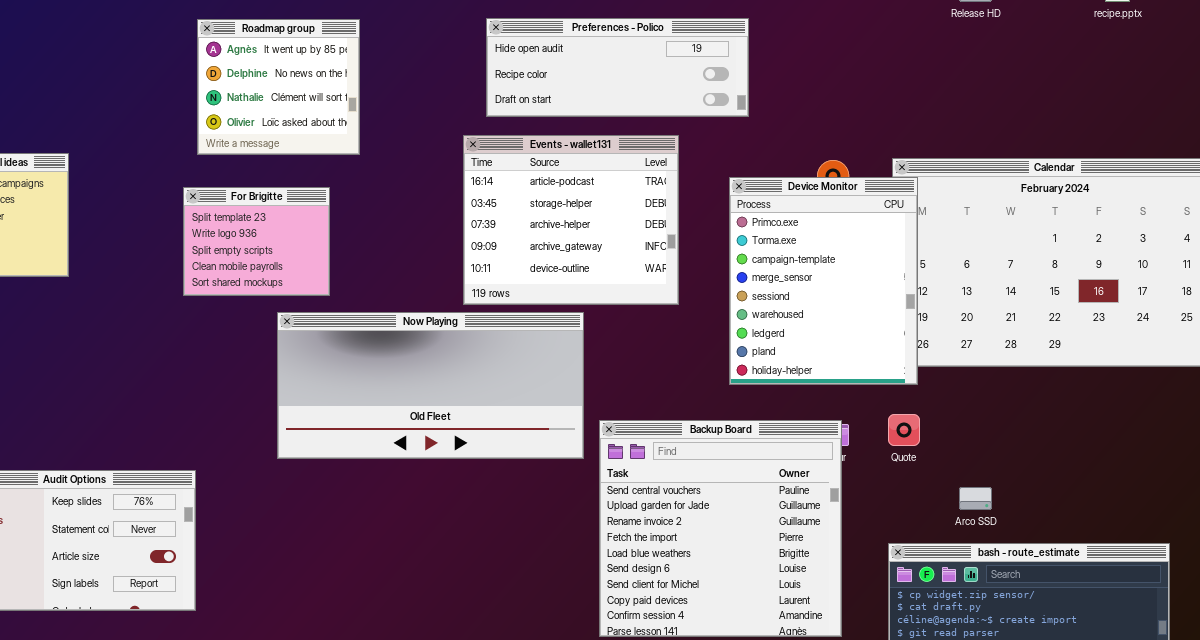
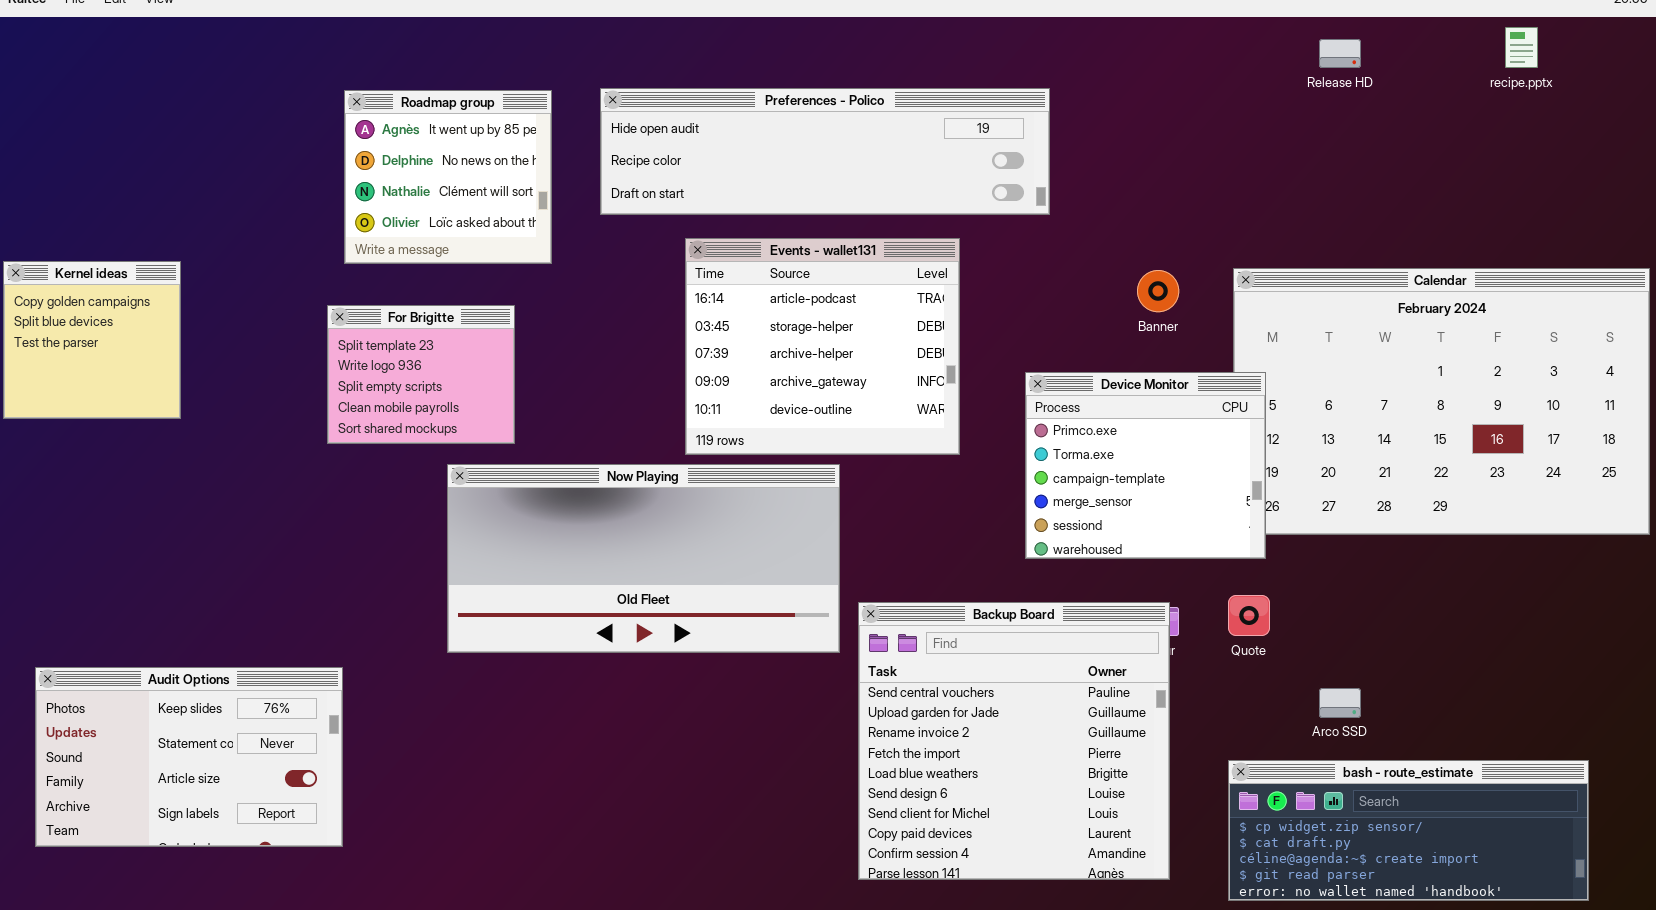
Preferences - Polico: [486,18,749,117] -> [600,88,1050,215], resized
Device Monitor: [729,177,918,385] -> [1025,372,1266,559], resized

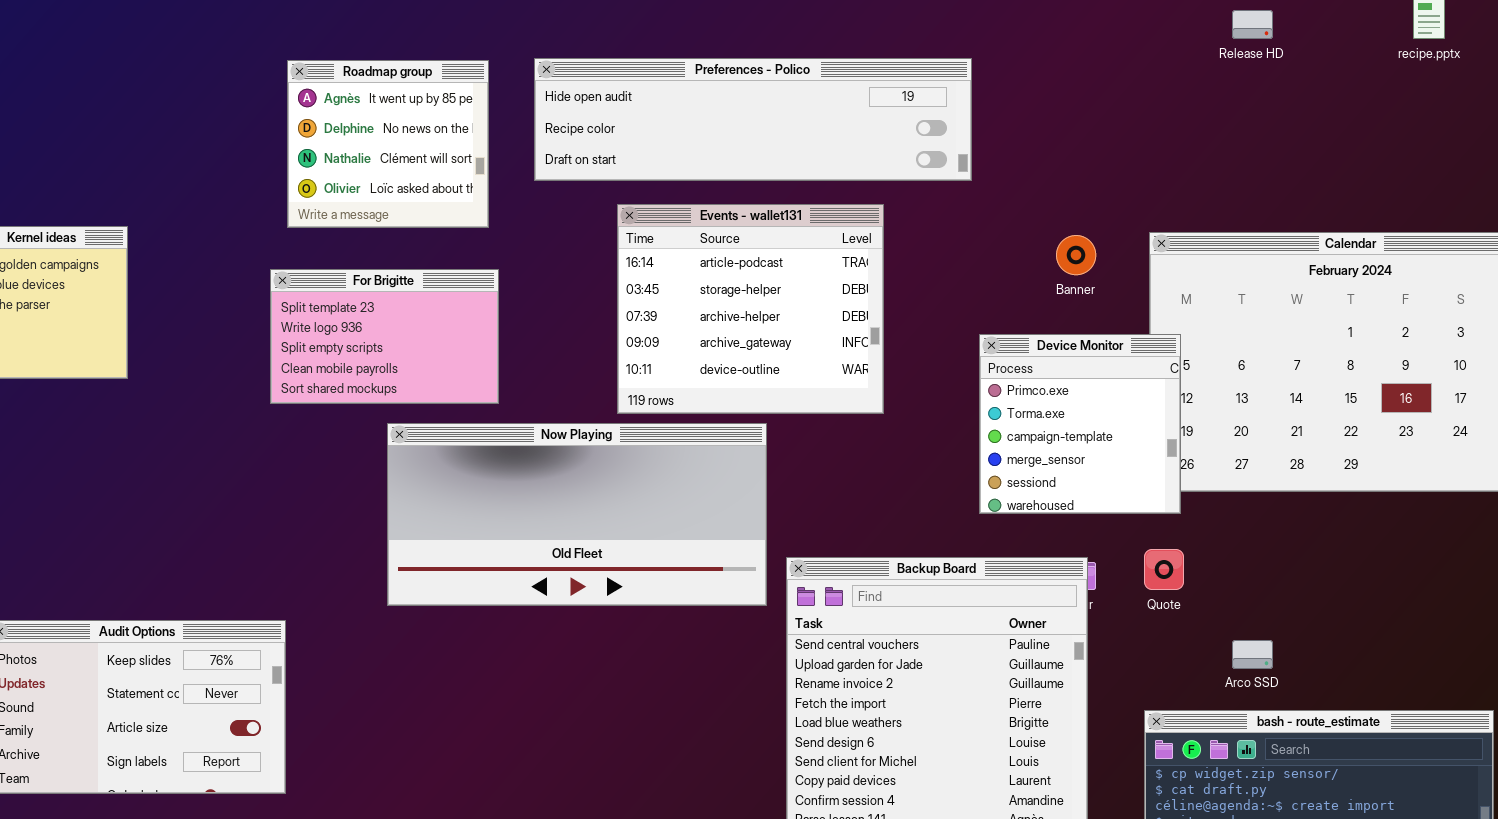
For Brigitte: [327,305,515,444] -> [270,269,499,404], resized
Device Monitor: [1025,372,1266,559] -> [979,334,1181,514], resized

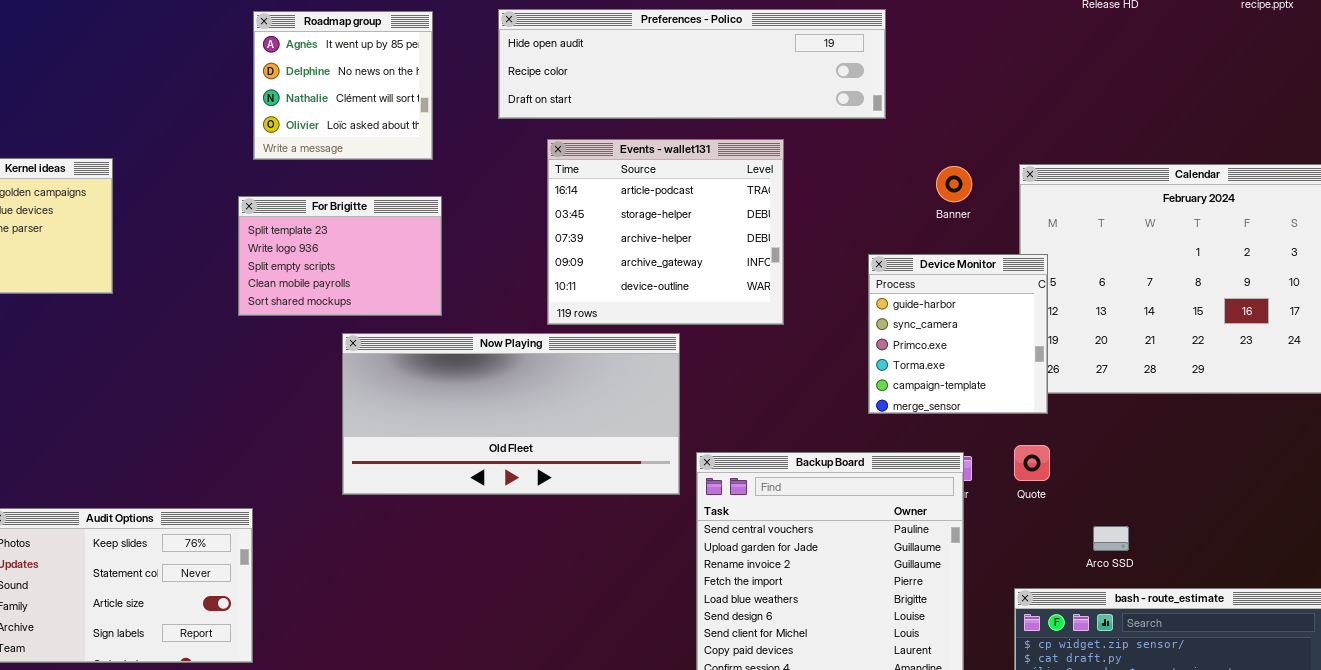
Preferences - Polico: [534,58,972,181] -> [498,9,886,119], moved
Device Monitor: [979,334,1181,514] -> [868,254,1048,414], scrolled up 2 rows

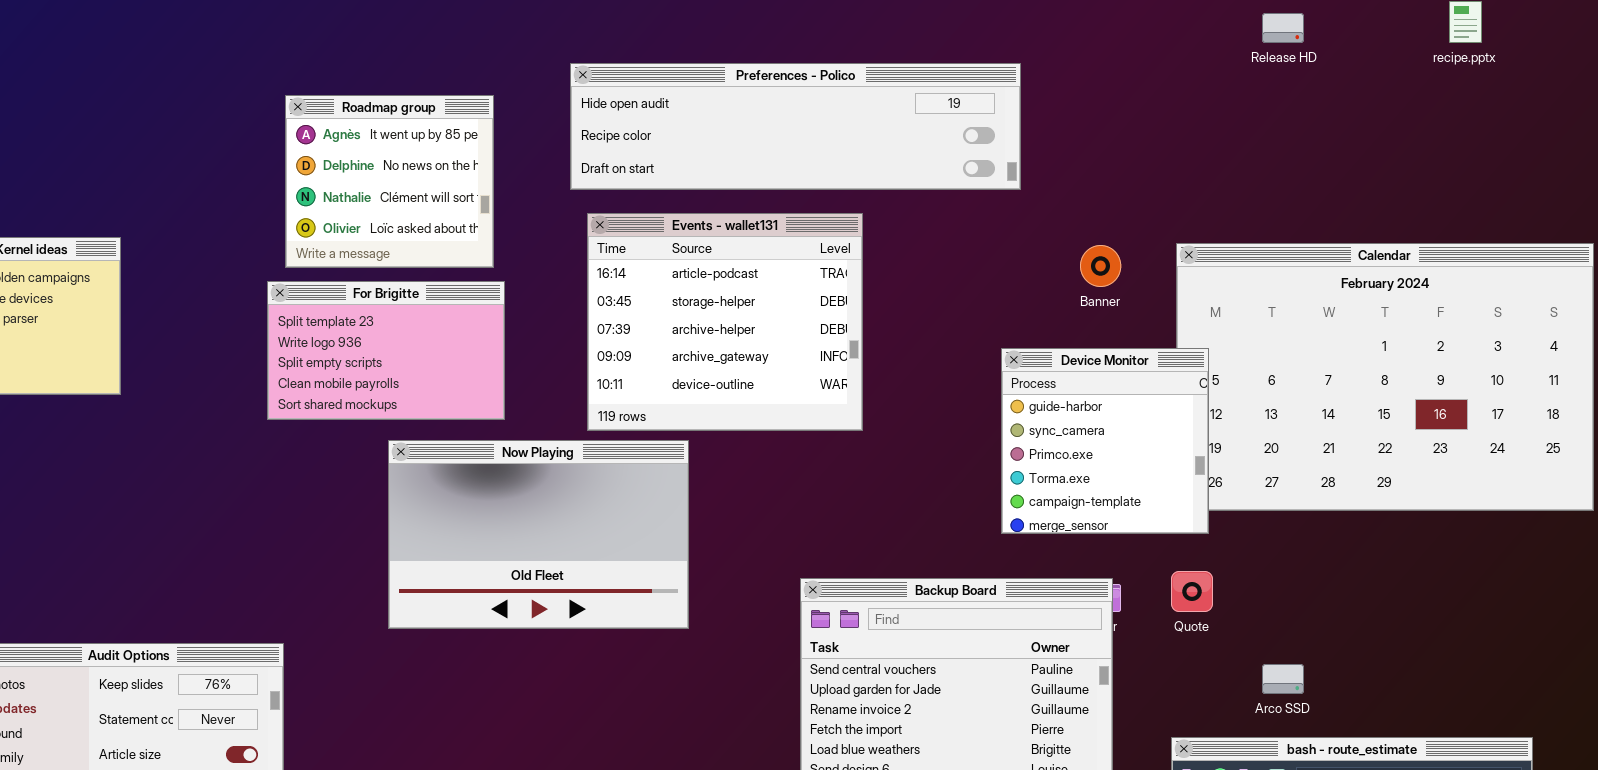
Roadmap group: [253,11,433,160] -> [285,95,494,268], moved
Events - wallet131: [547,139,784,325] -> [587,213,863,431], moved
Now Playing: [342,333,680,495] -> [388,440,689,629], resized

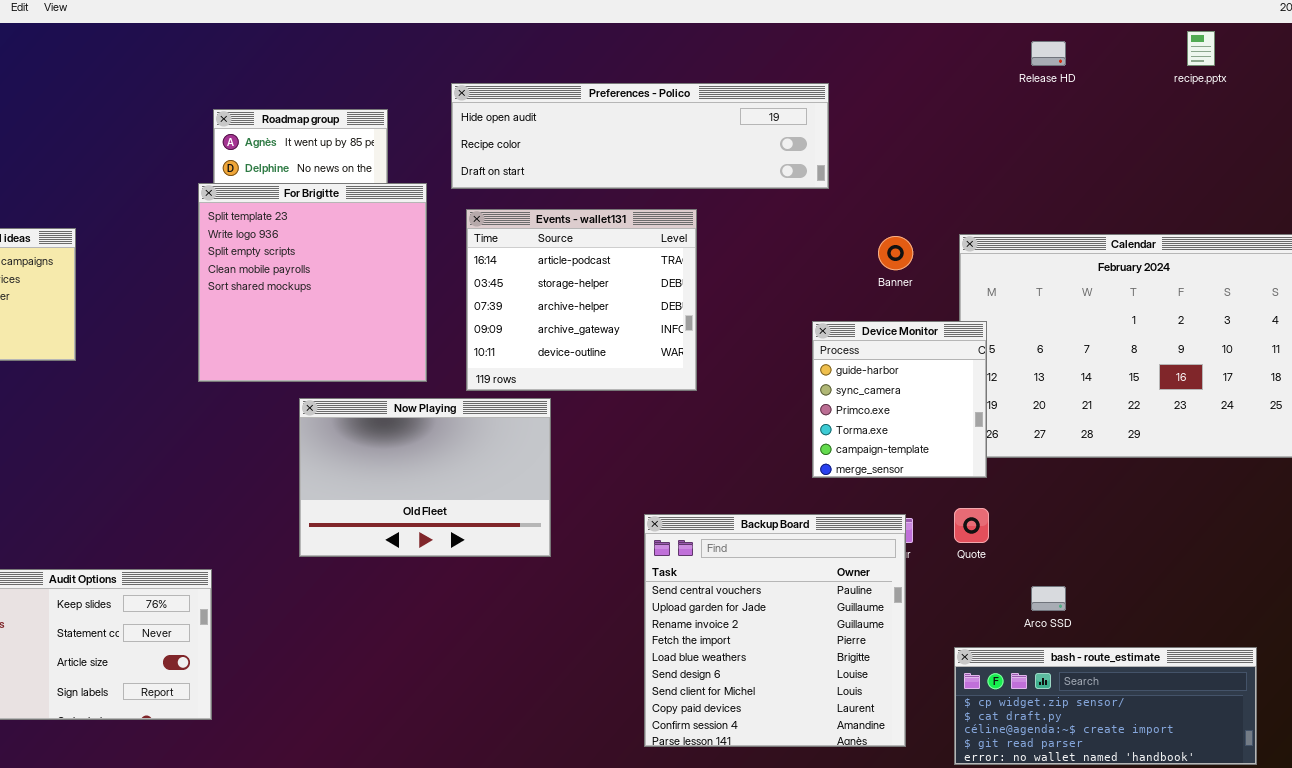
For Brigitte: [267,281,505,420] -> [198,183,427,382], resized

